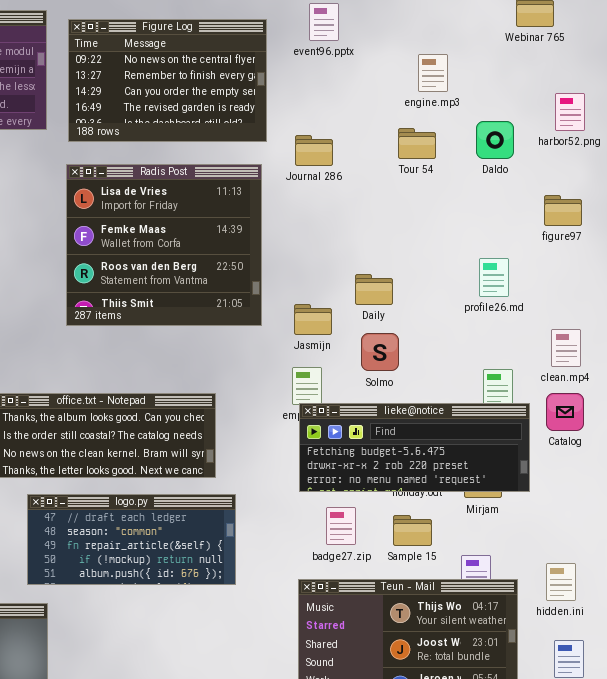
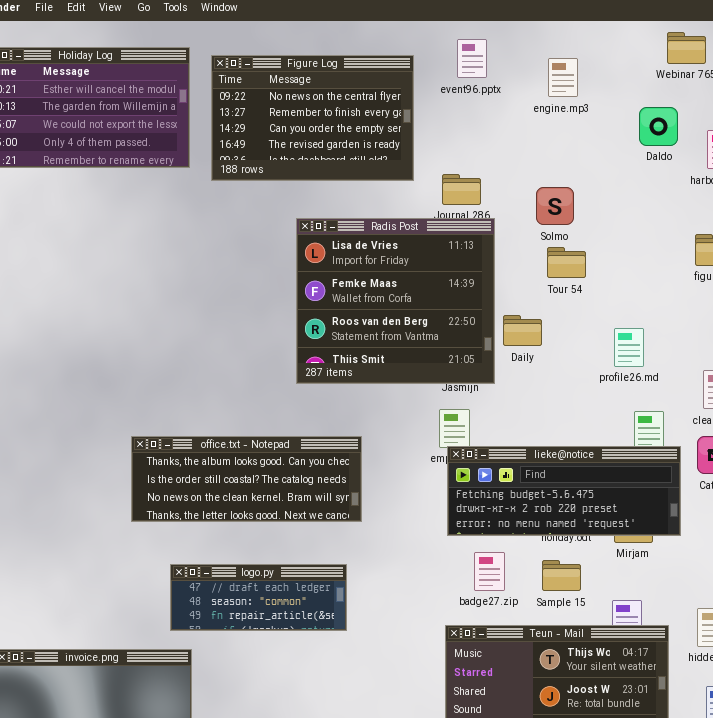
engine.mp3: [418,54,448,92] -> [548,58,578,97], moved
Daldo: [476,121,514,159] -> [639,107,678,146], moved
Tour 54: [398,128,436,159] -> [547,247,586,278], moved
Radis Post: [66,164,262,326] -> [296,218,495,384], moved
profile26.md: [479,258,509,297] -> [614,328,644,367], moved
Solmo: [361,333,399,371] -> [536,187,574,225], moved
logo.py: [27,494,236,585] -> [170,564,347,631], resized

